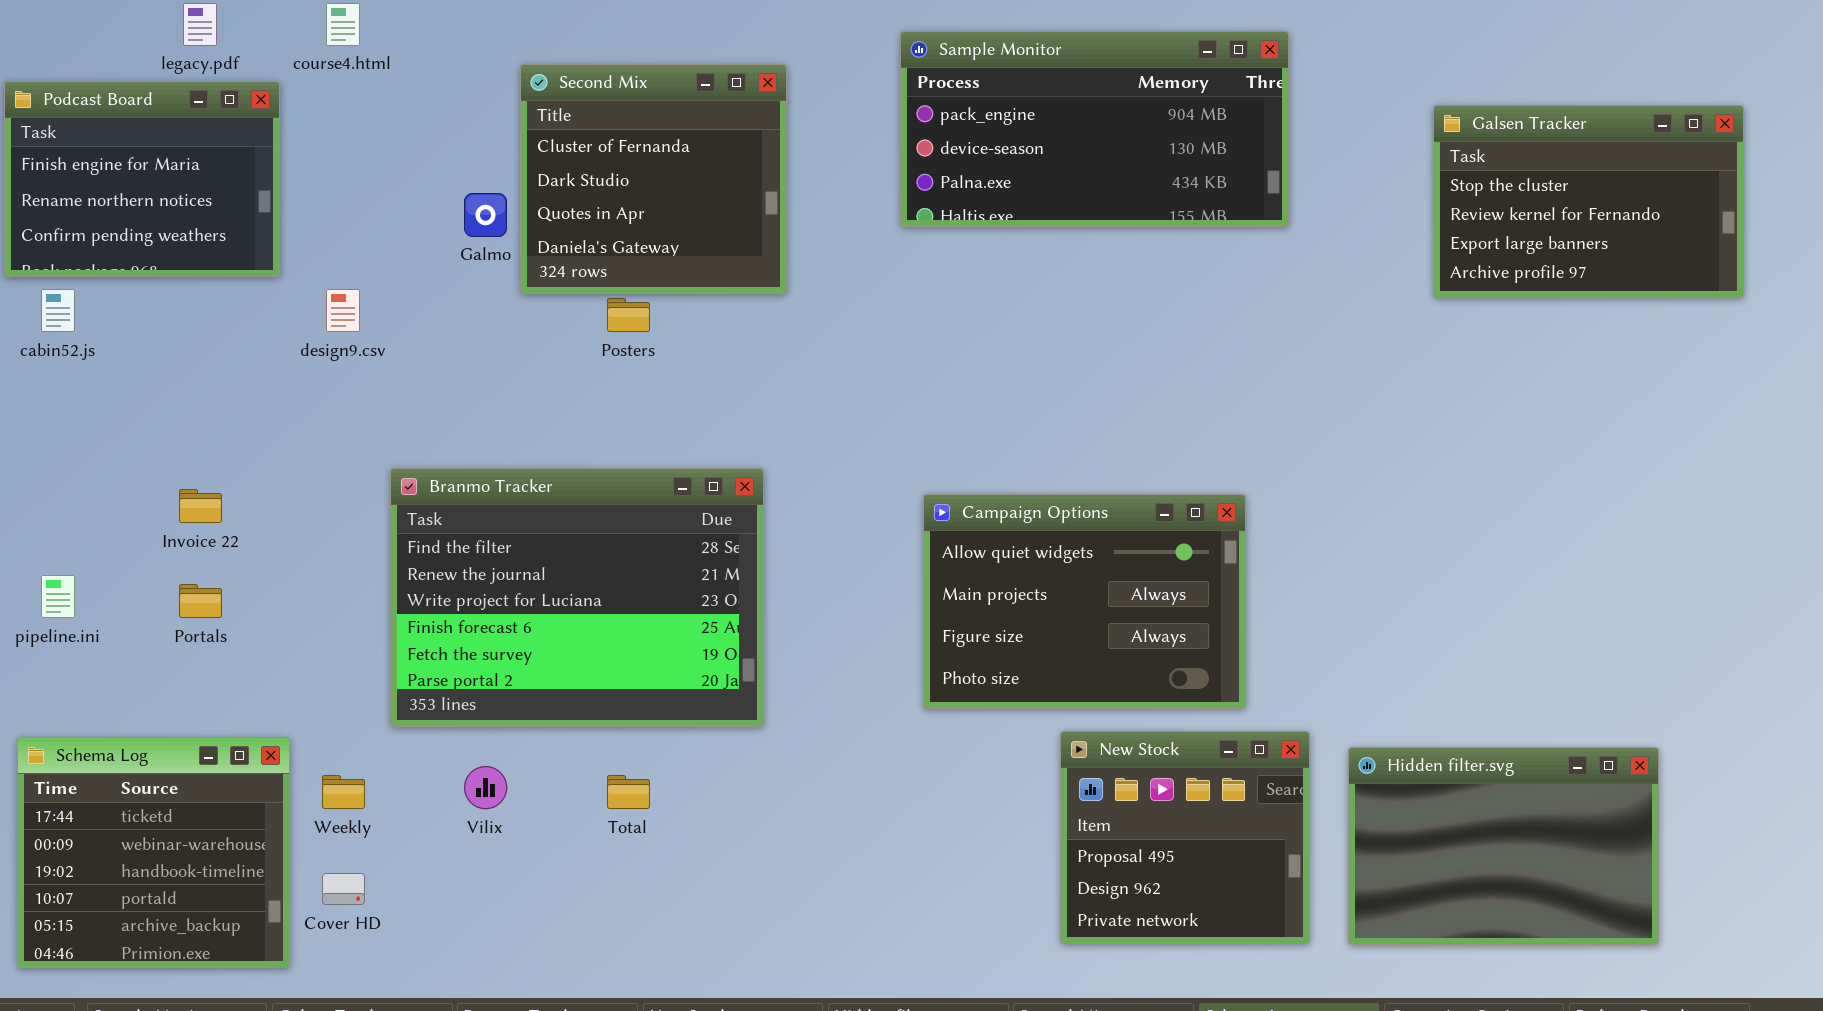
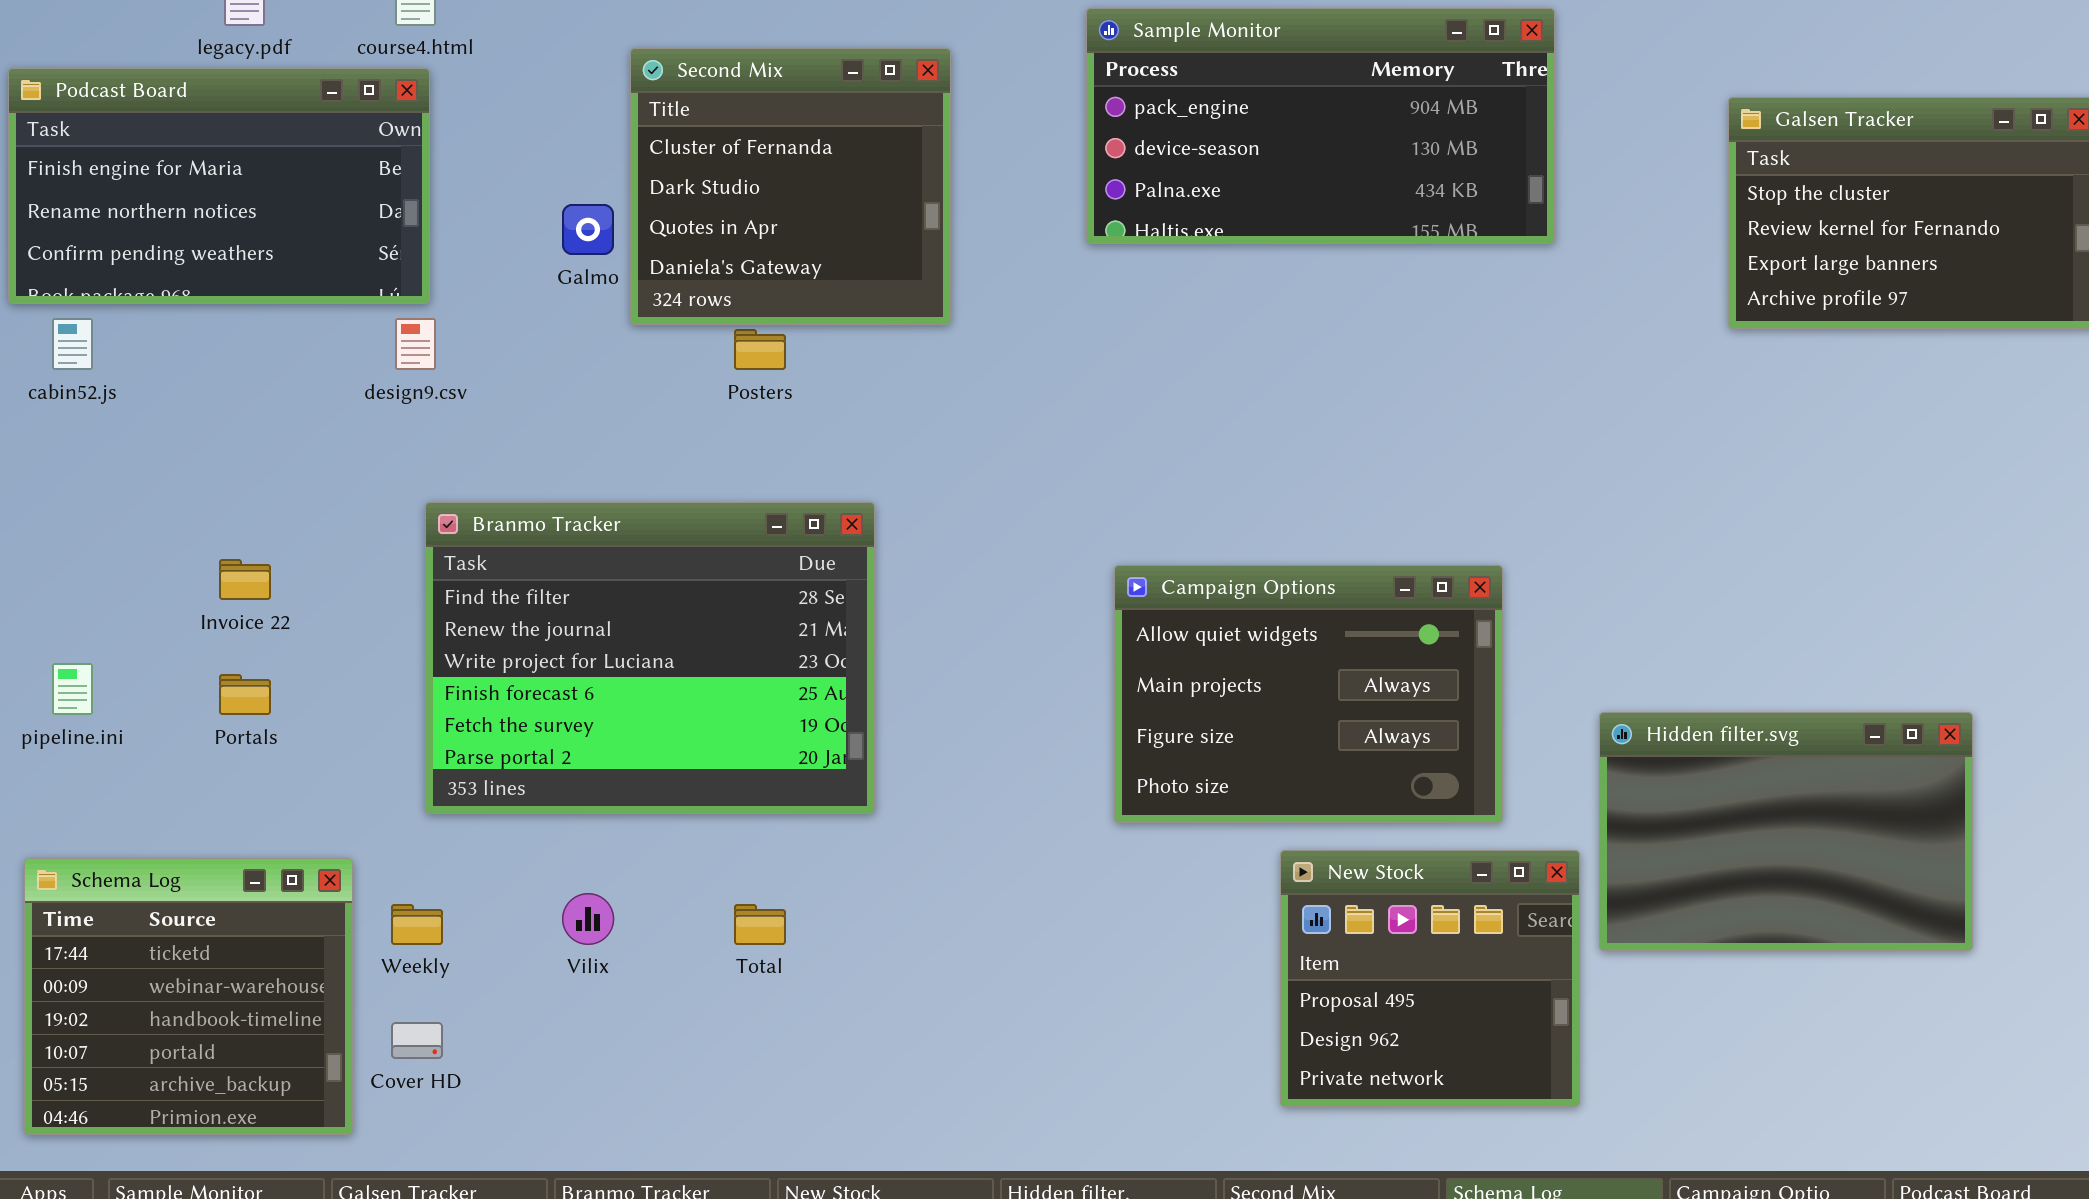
Podcast Board: [4,81,280,277] -> [8,68,430,304], resized
Branmo Tracker: [390,468,764,727] -> [425,502,875,814], moved
Hidden filter.svg: [1348,747,1659,945] -> [1599,712,1973,951], moved

